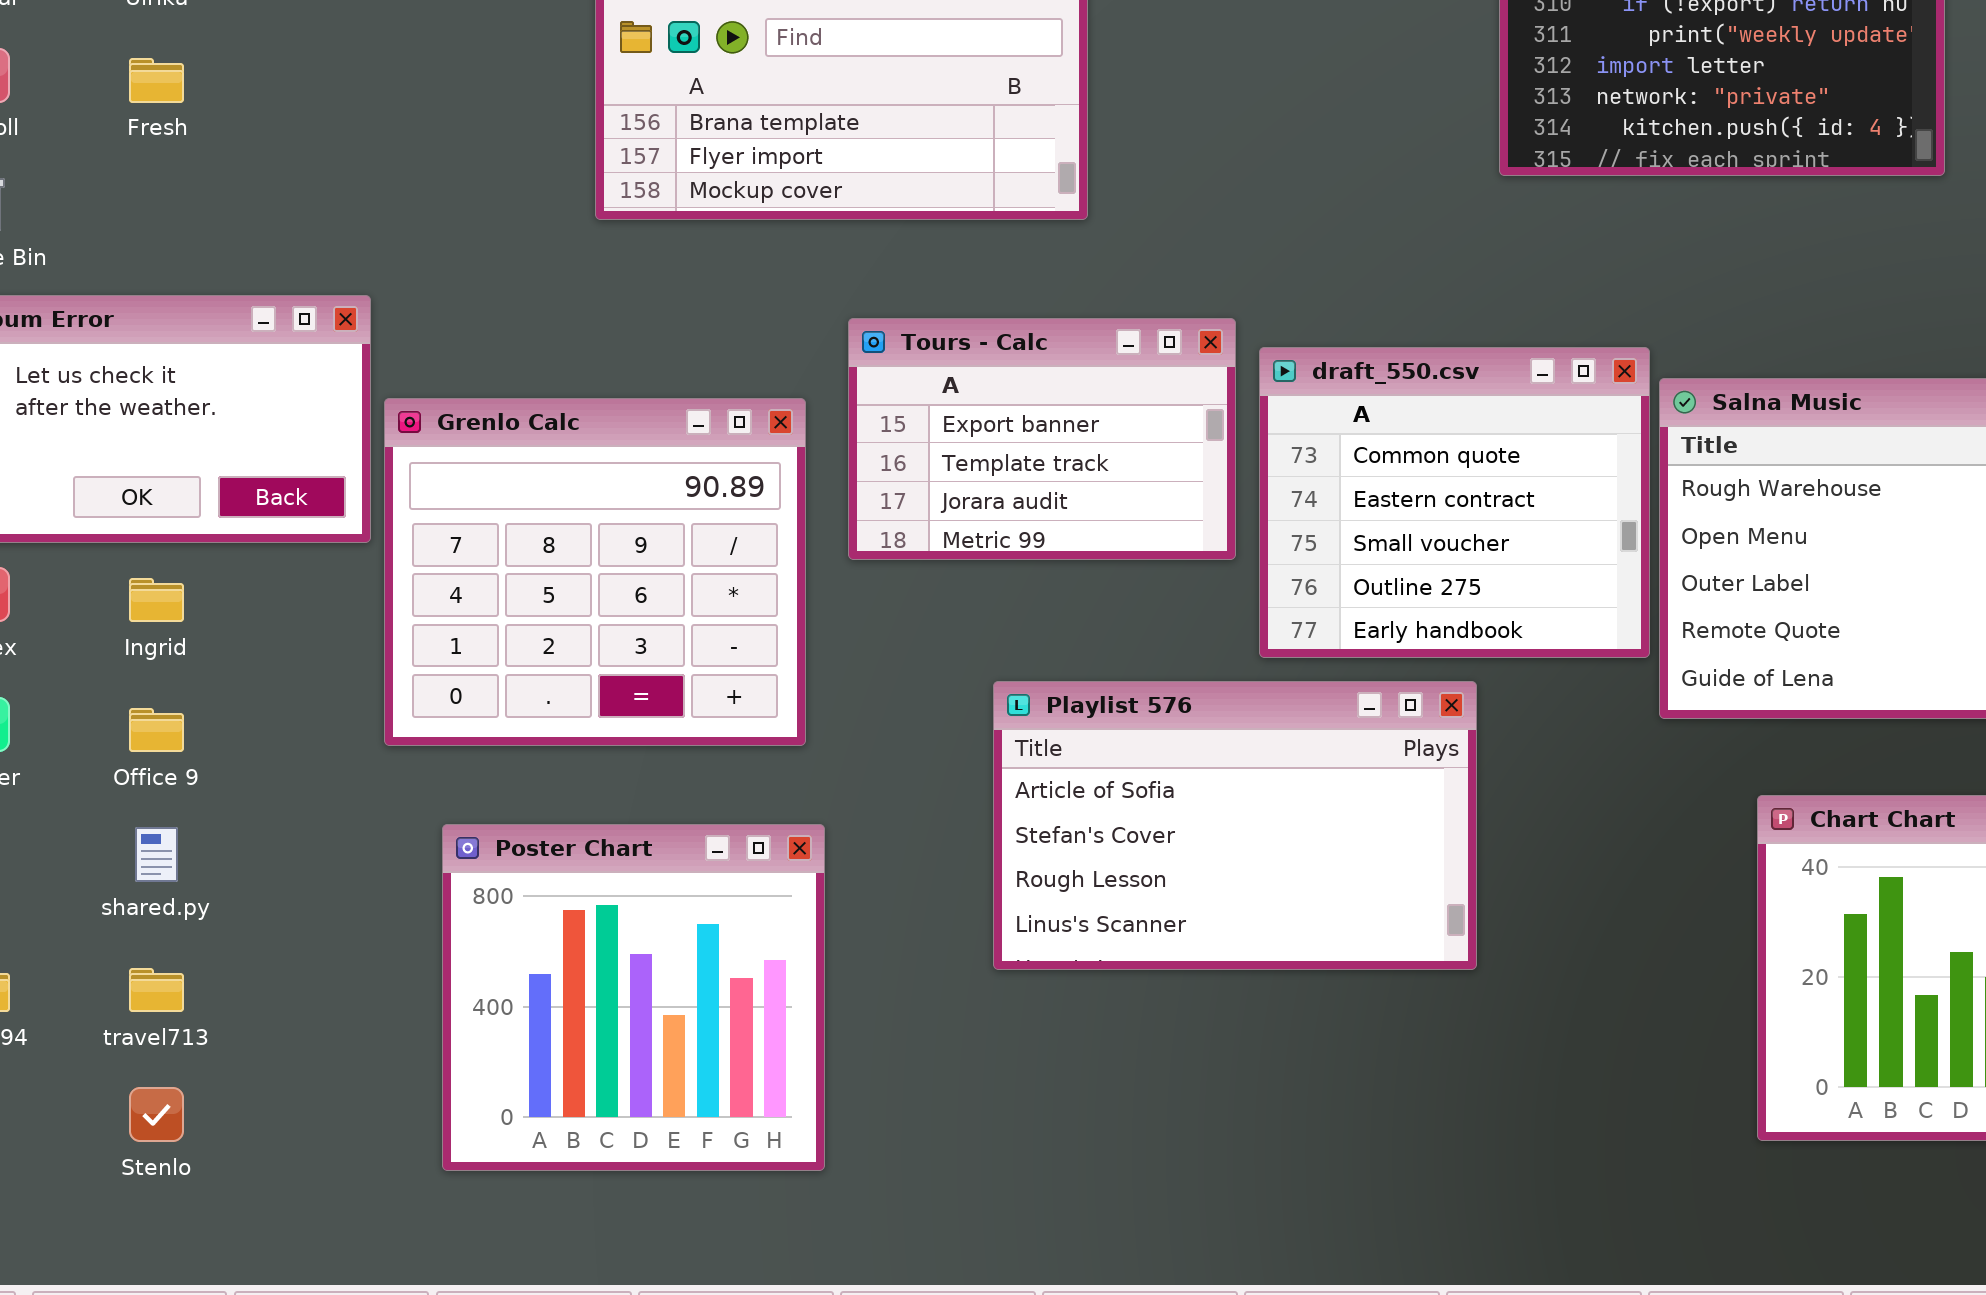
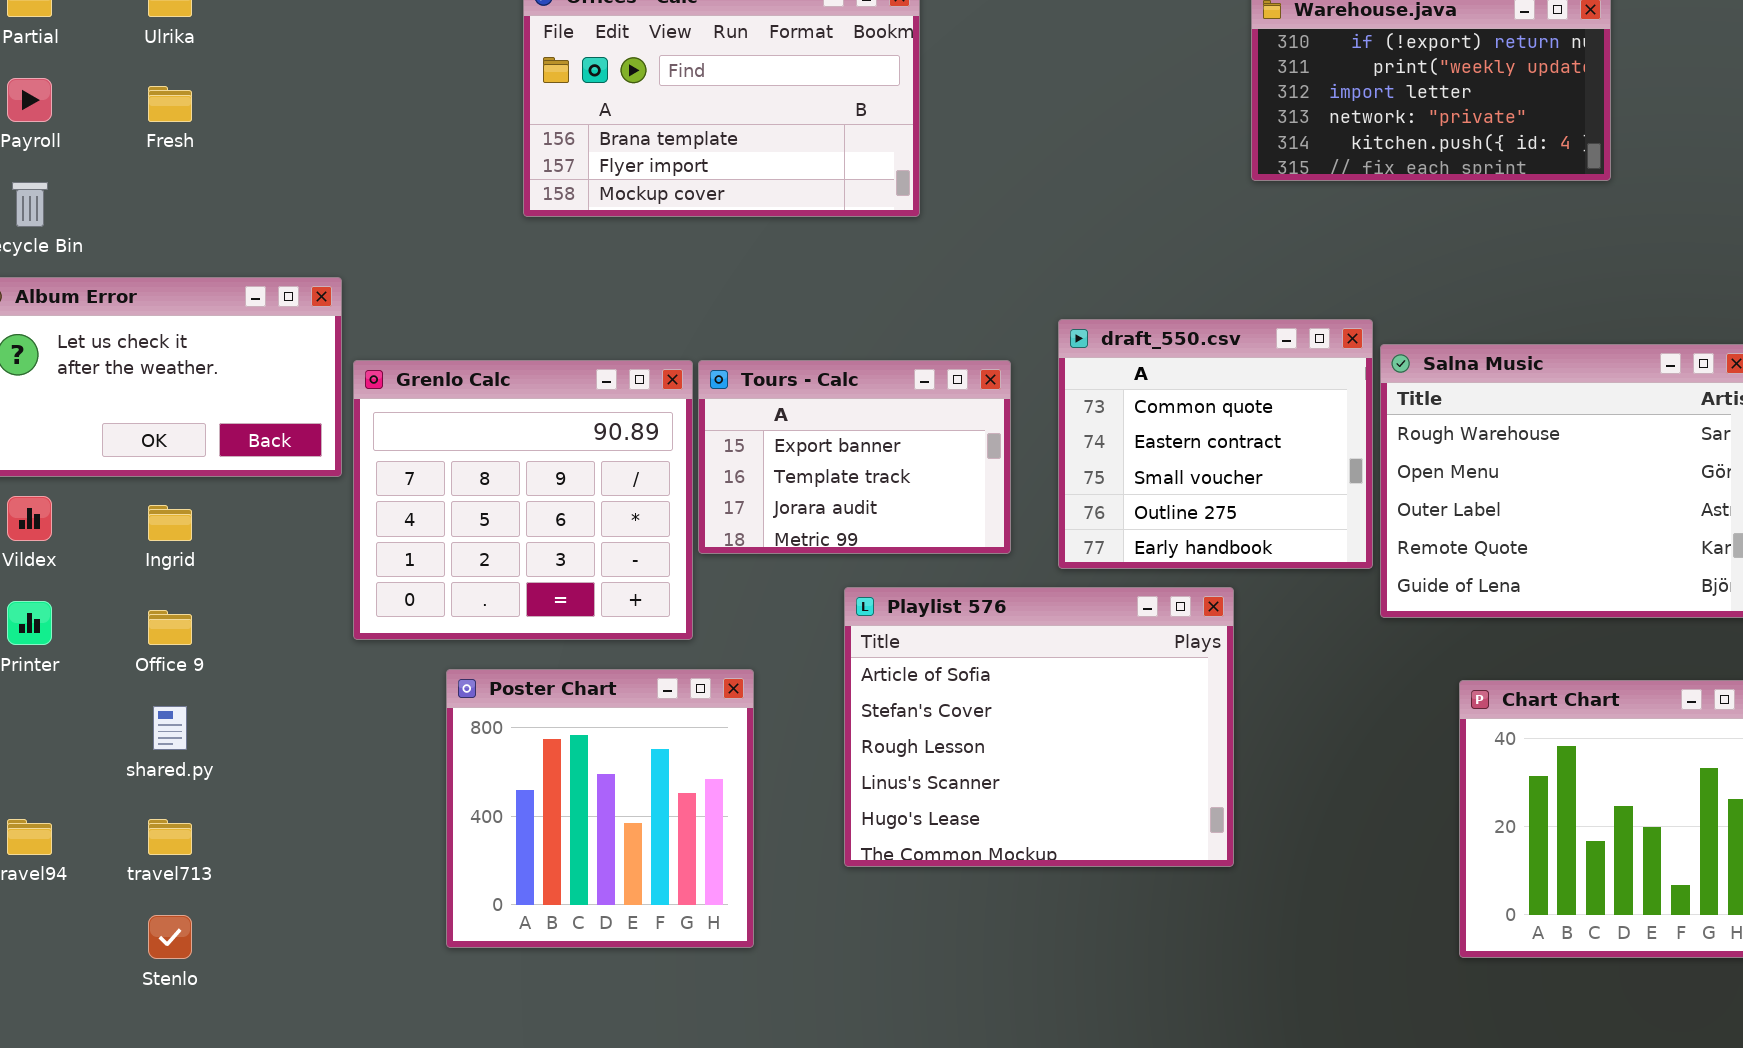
Tours - Calc: [848,318,1236,560] -> [698,360,1011,554], moved
Playlist 576: [993,681,1477,970] -> [844,587,1234,867], resized
Poster Chart: [442,824,825,1171] -> [446,669,754,948], moved

